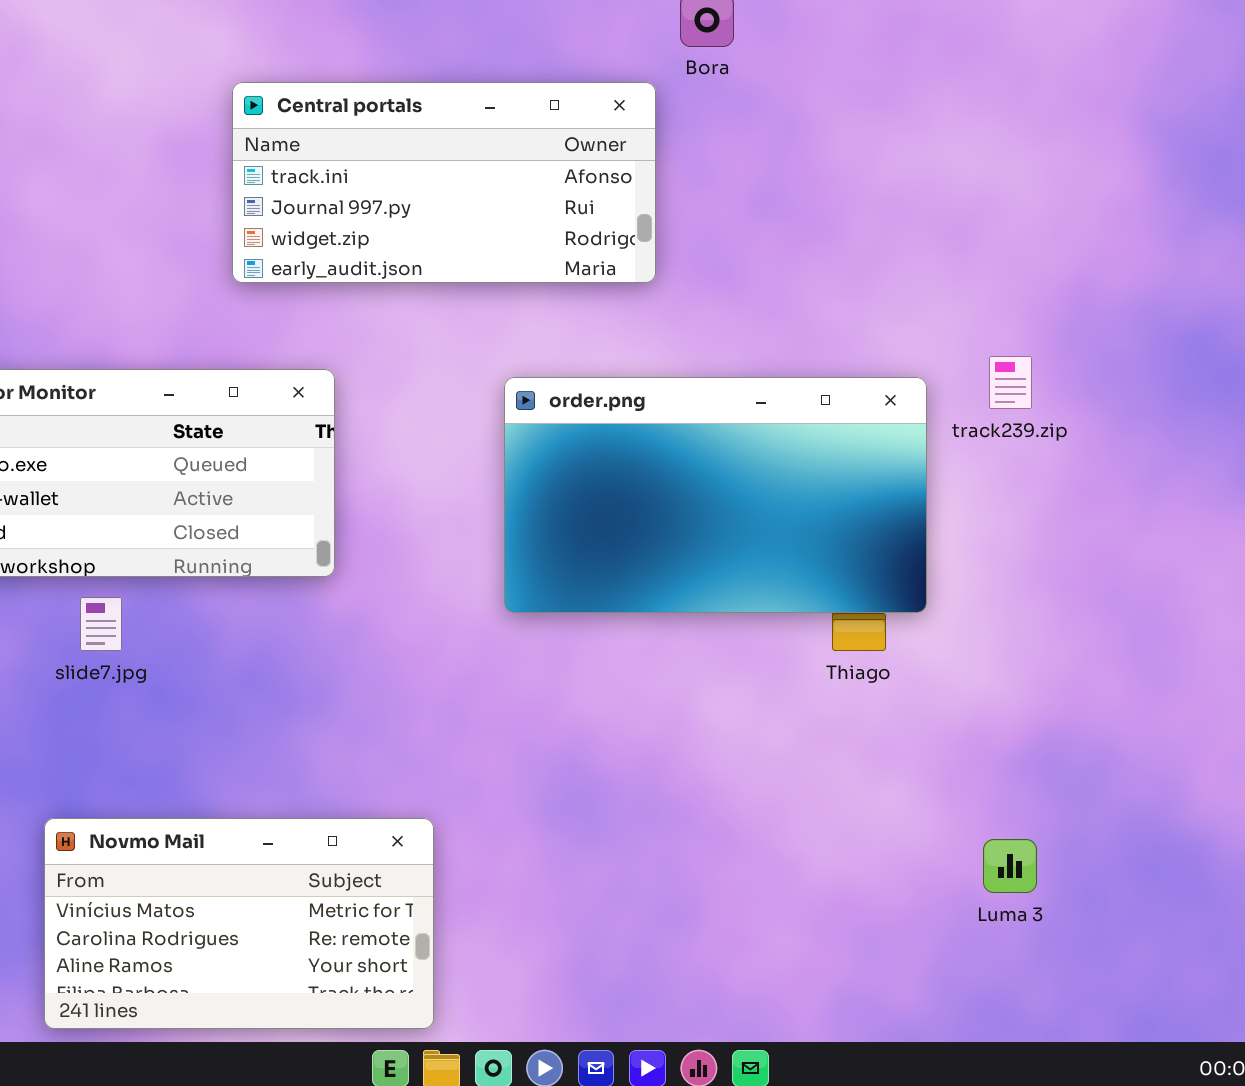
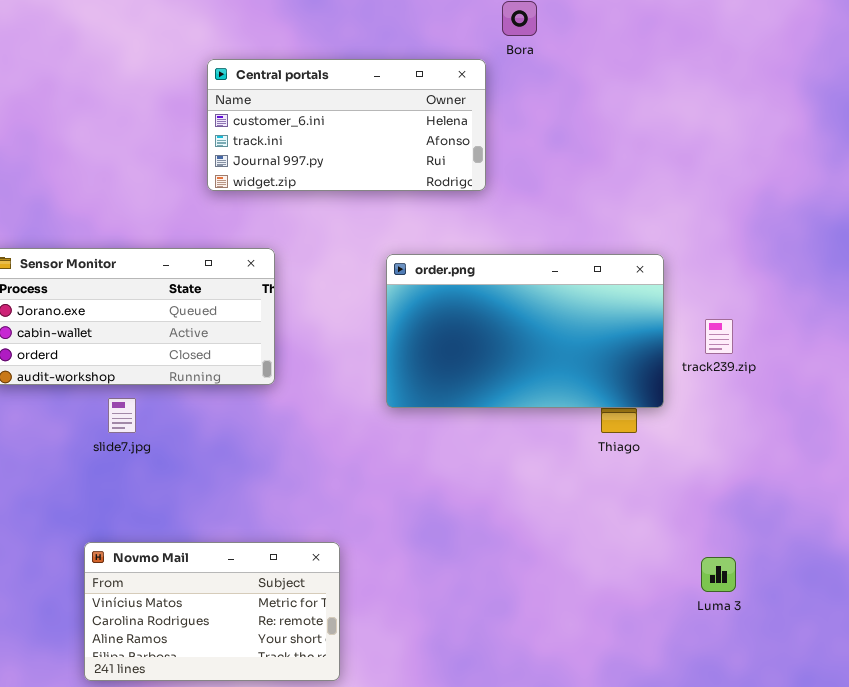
Central portals: [232,82,656,283] -> [207,59,486,191], scrolled up 1 row
track239.zip: [989,356,1032,409] -> [705,319,733,354], moved

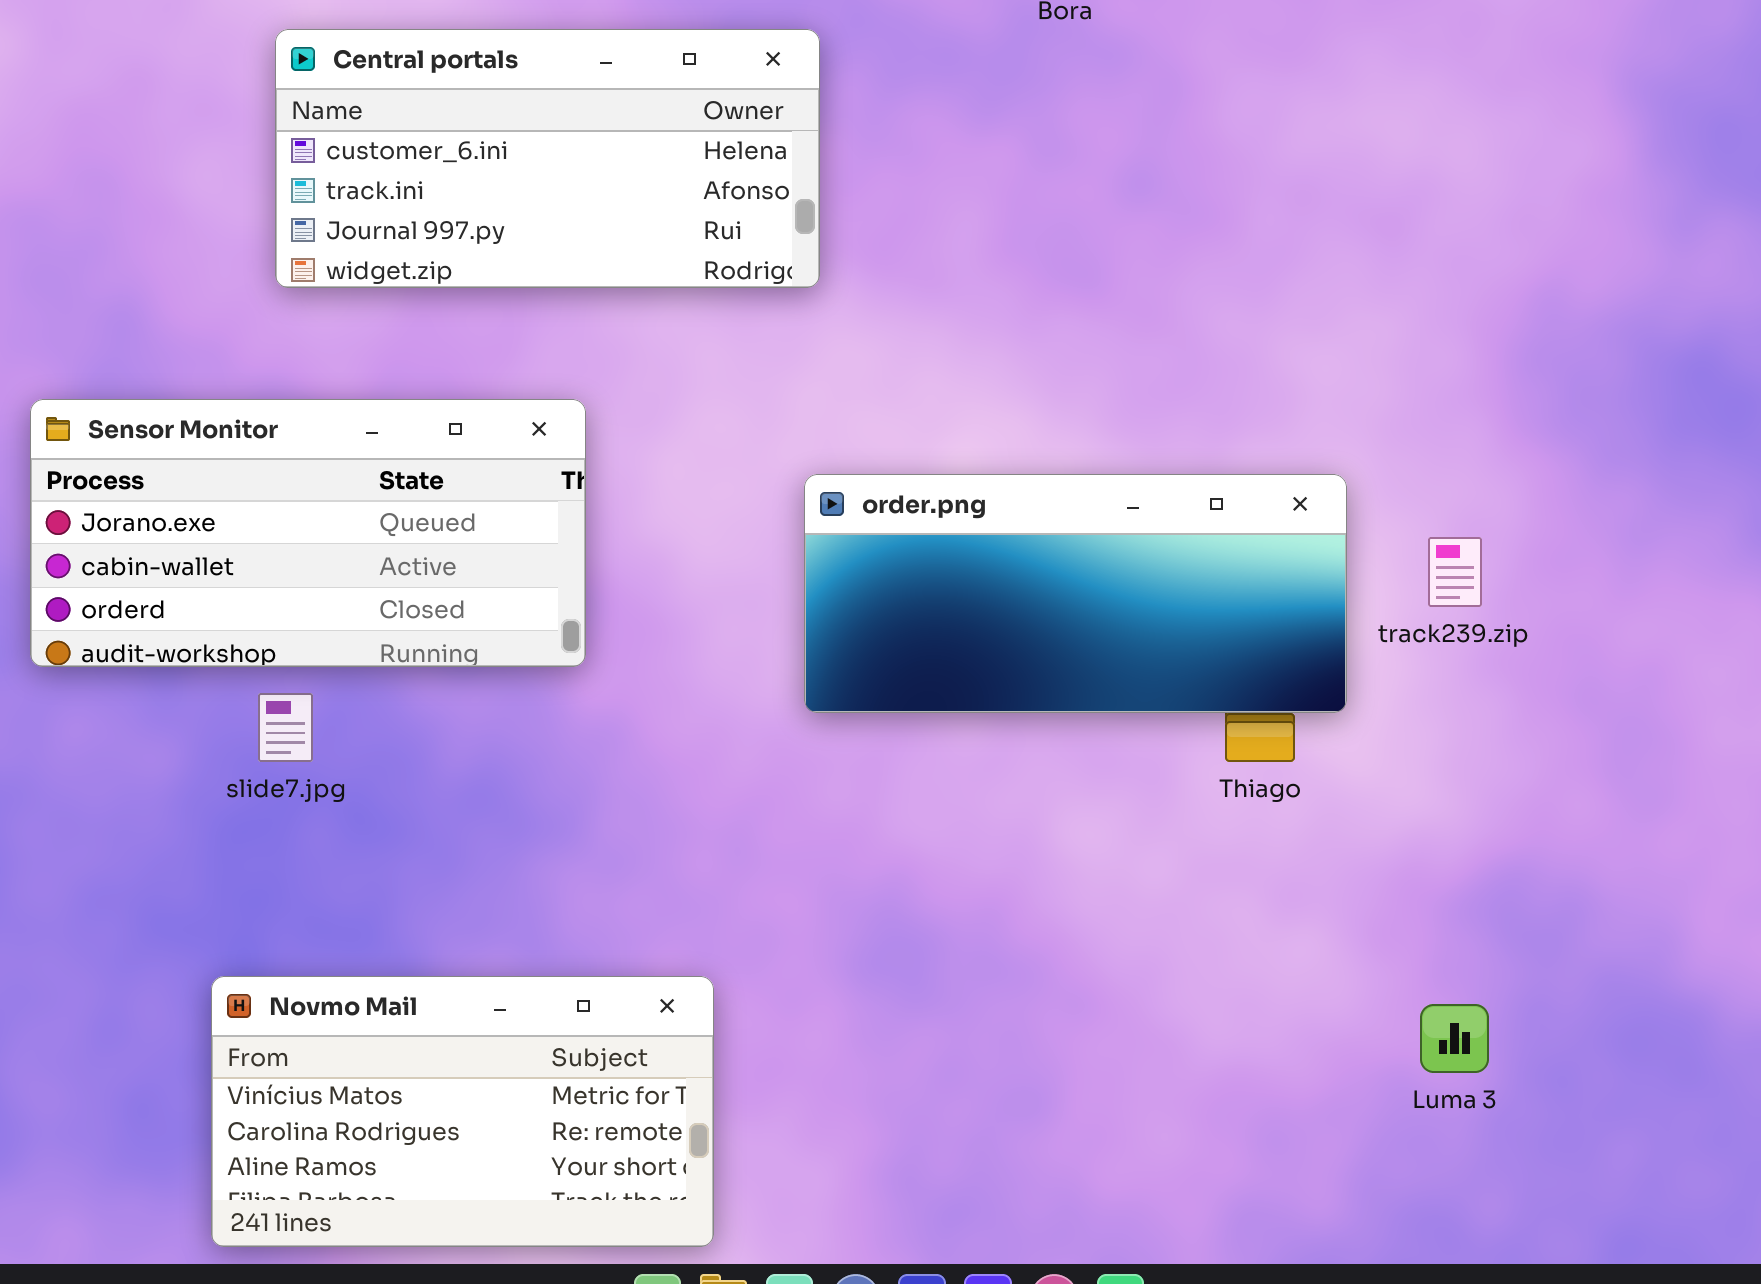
Central portals: [207,59,486,191] -> [275,29,820,288], moved
order.png: [386,254,664,408] -> [804,474,1347,713], resized

